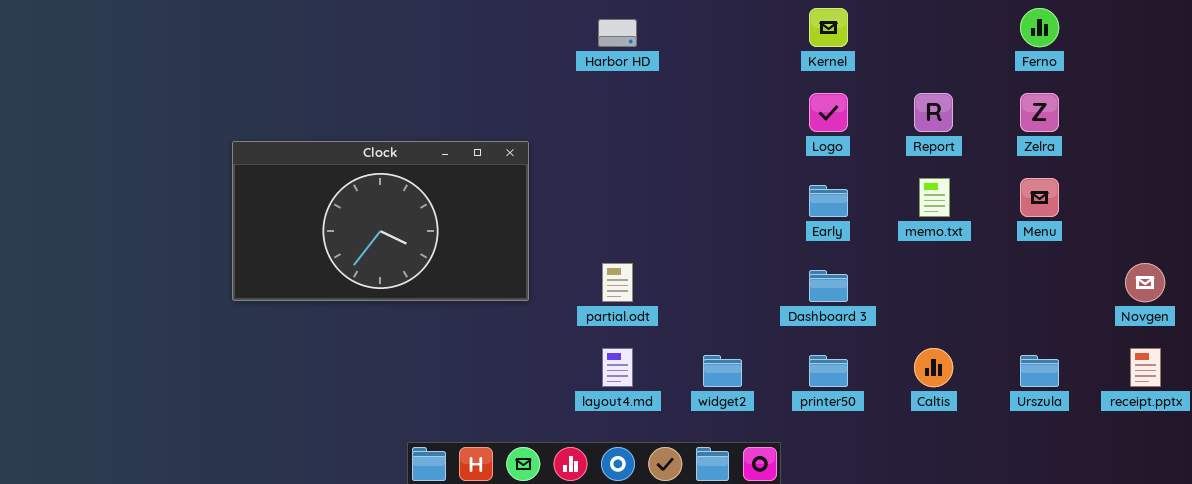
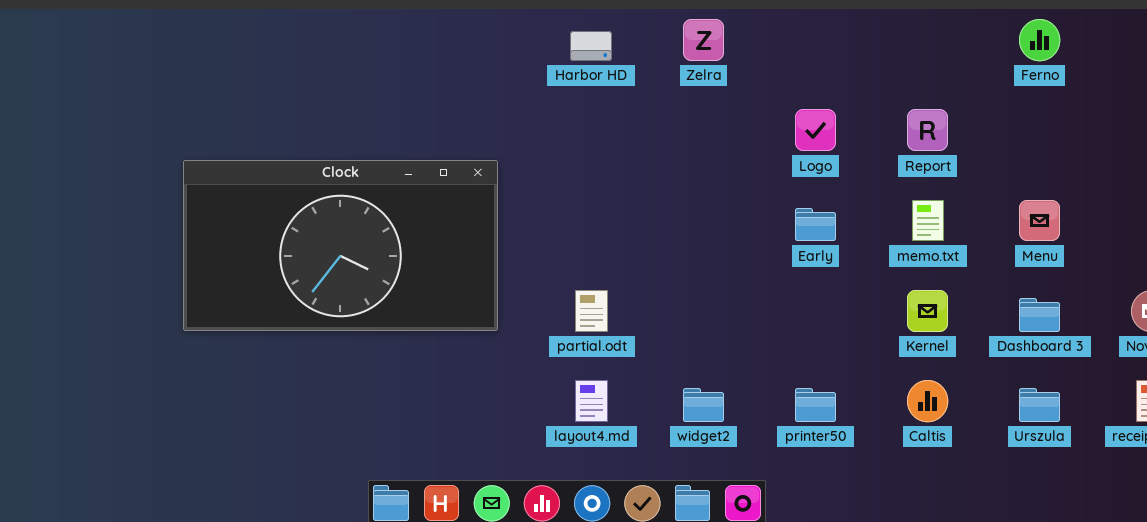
Kernel: [809,8,848,47] -> [907,290,948,332], moved
Zelra: [1020,93,1059,132] -> [683,19,724,61], moved
Dashboard 3: [809,270,848,302] -> [1019,298,1060,332], moved

